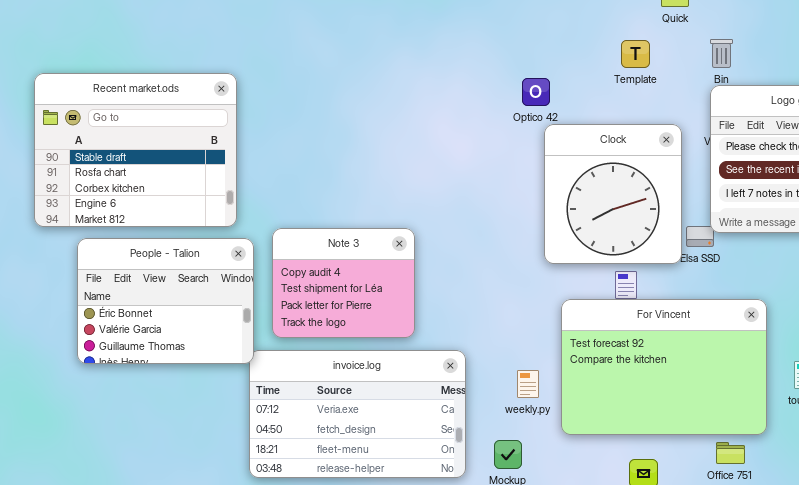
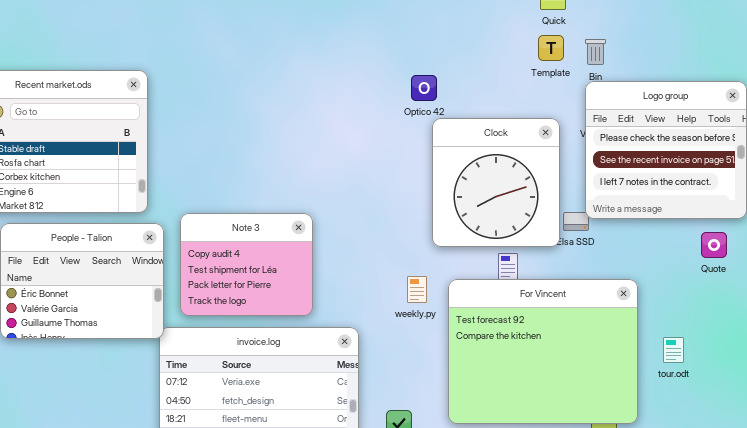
Template: [621,40,650,68] -> [538,35,564,61], moved
For Vincent: [561,299,767,435] -> [448,279,638,424], resized
weekly.py: [517,370,539,398] -> [407,276,427,303], moved

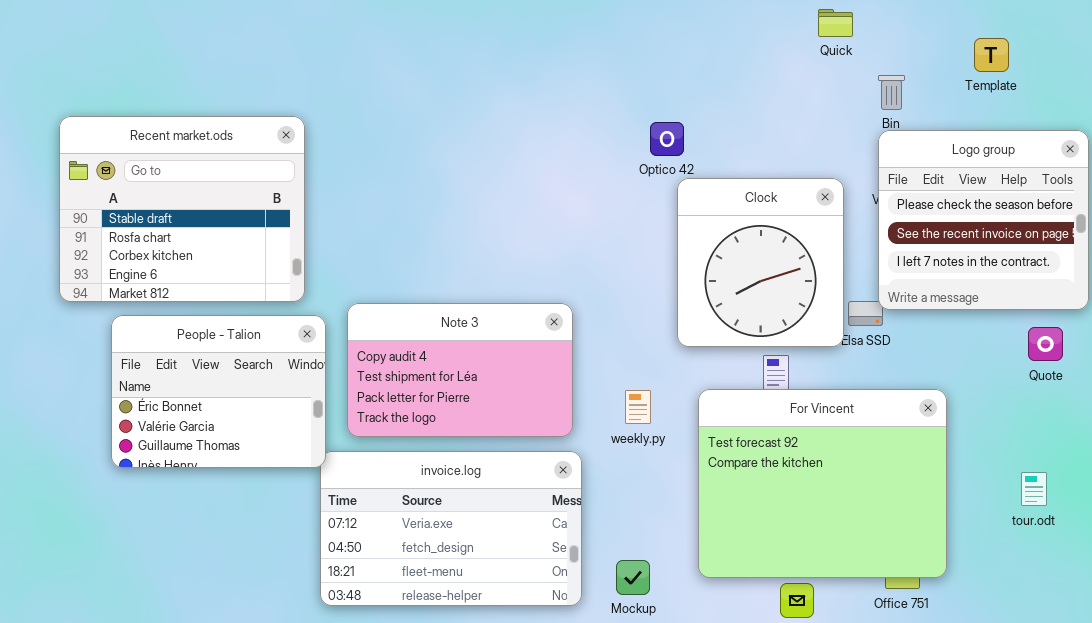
Template: [538,35,564,61] -> [974,38,1009,72], moved
Note 3: [180,213,313,316] -> [347,303,573,437], resized
weekly.py: [407,276,427,303] -> [625,390,651,424], moved
tour.odt: [663,337,684,363] -> [1021,472,1047,506], moved

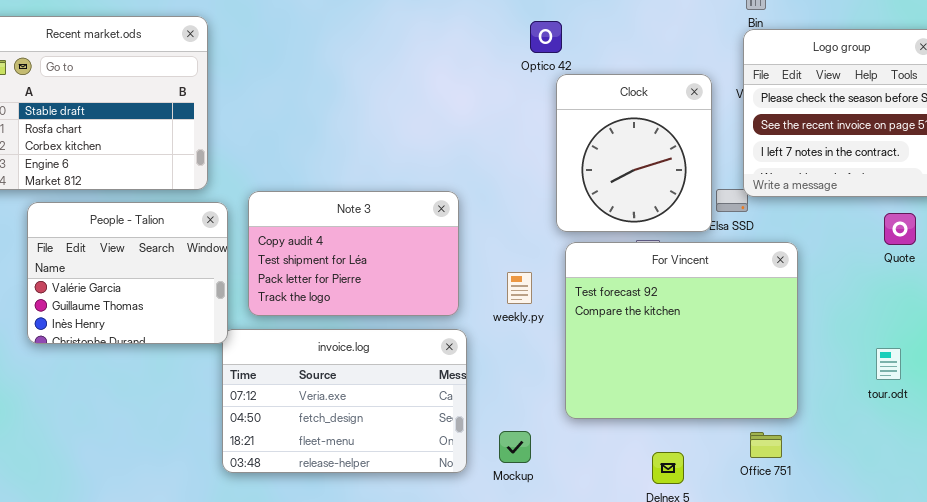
People - Talion: [111,315,326,468] -> [27,202,228,344], scrolled down 1 row
For Vincent: [698,389,947,578] -> [565,242,798,419], moved

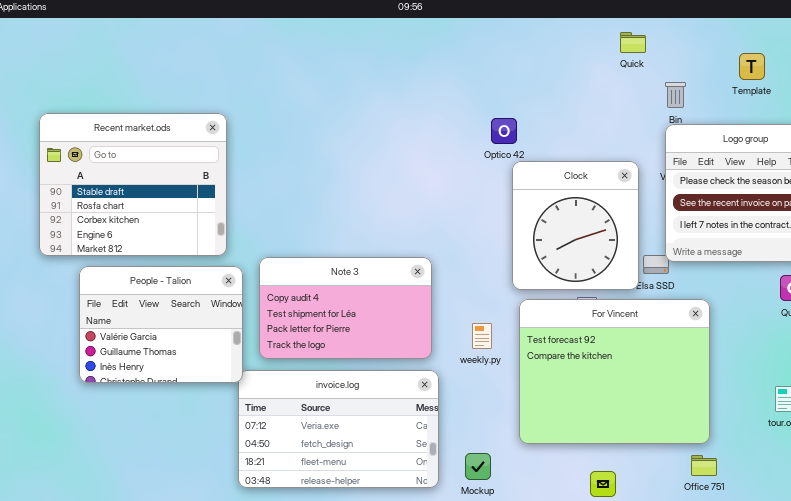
Office 751: [750,432,782,458] -> [691,455,717,476], moved

